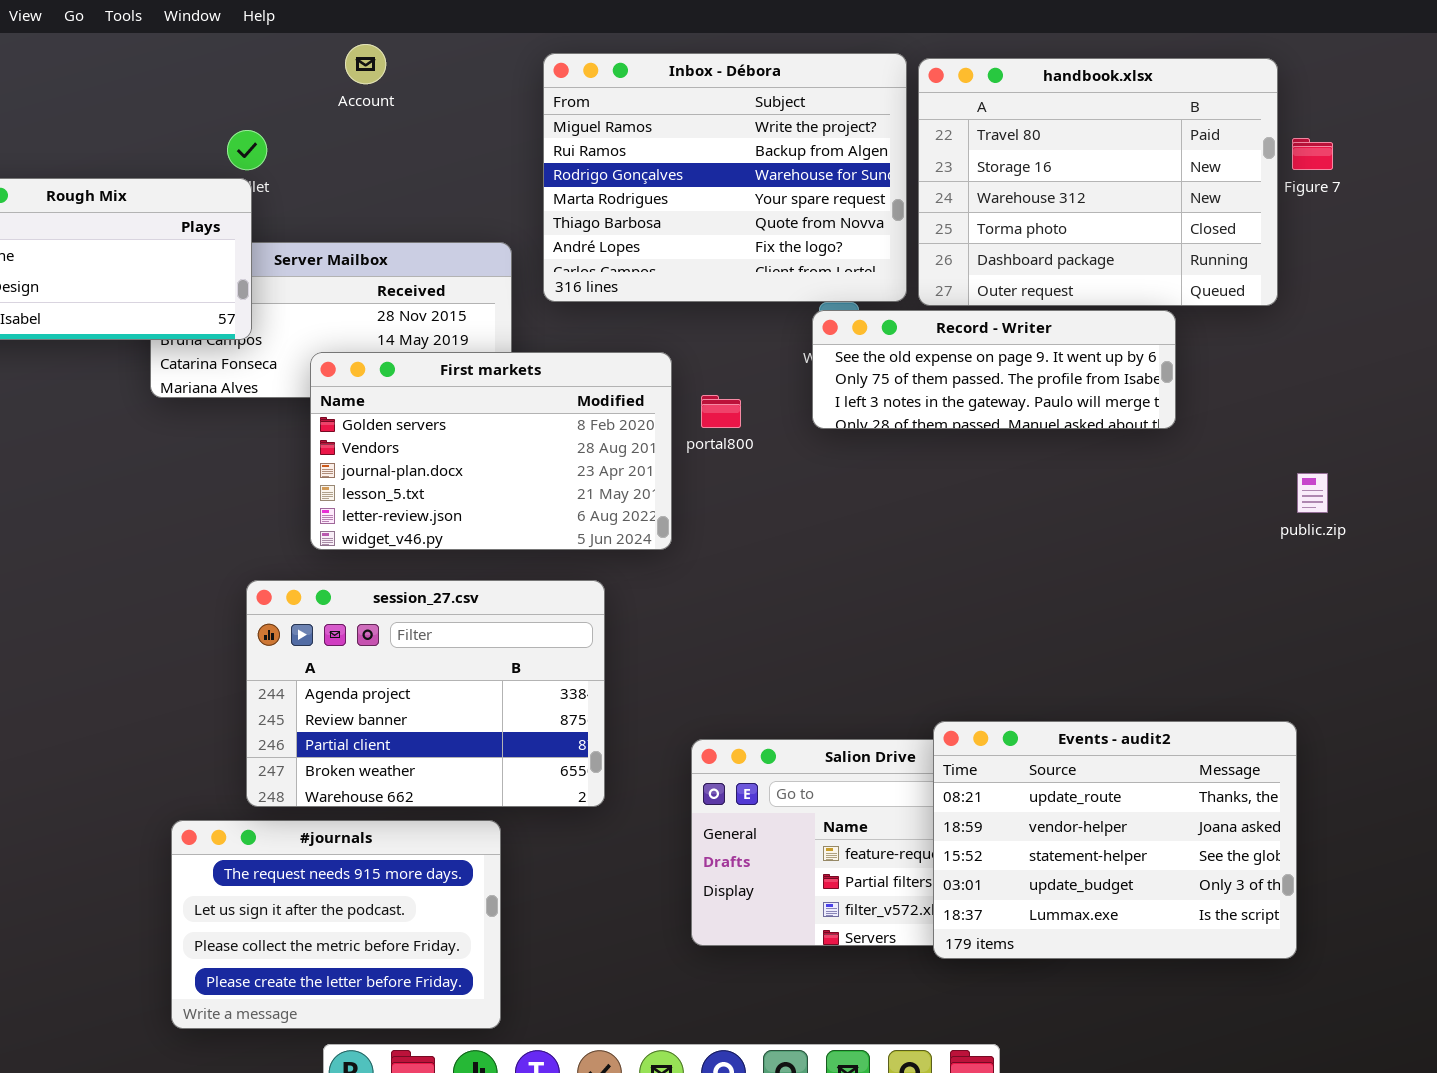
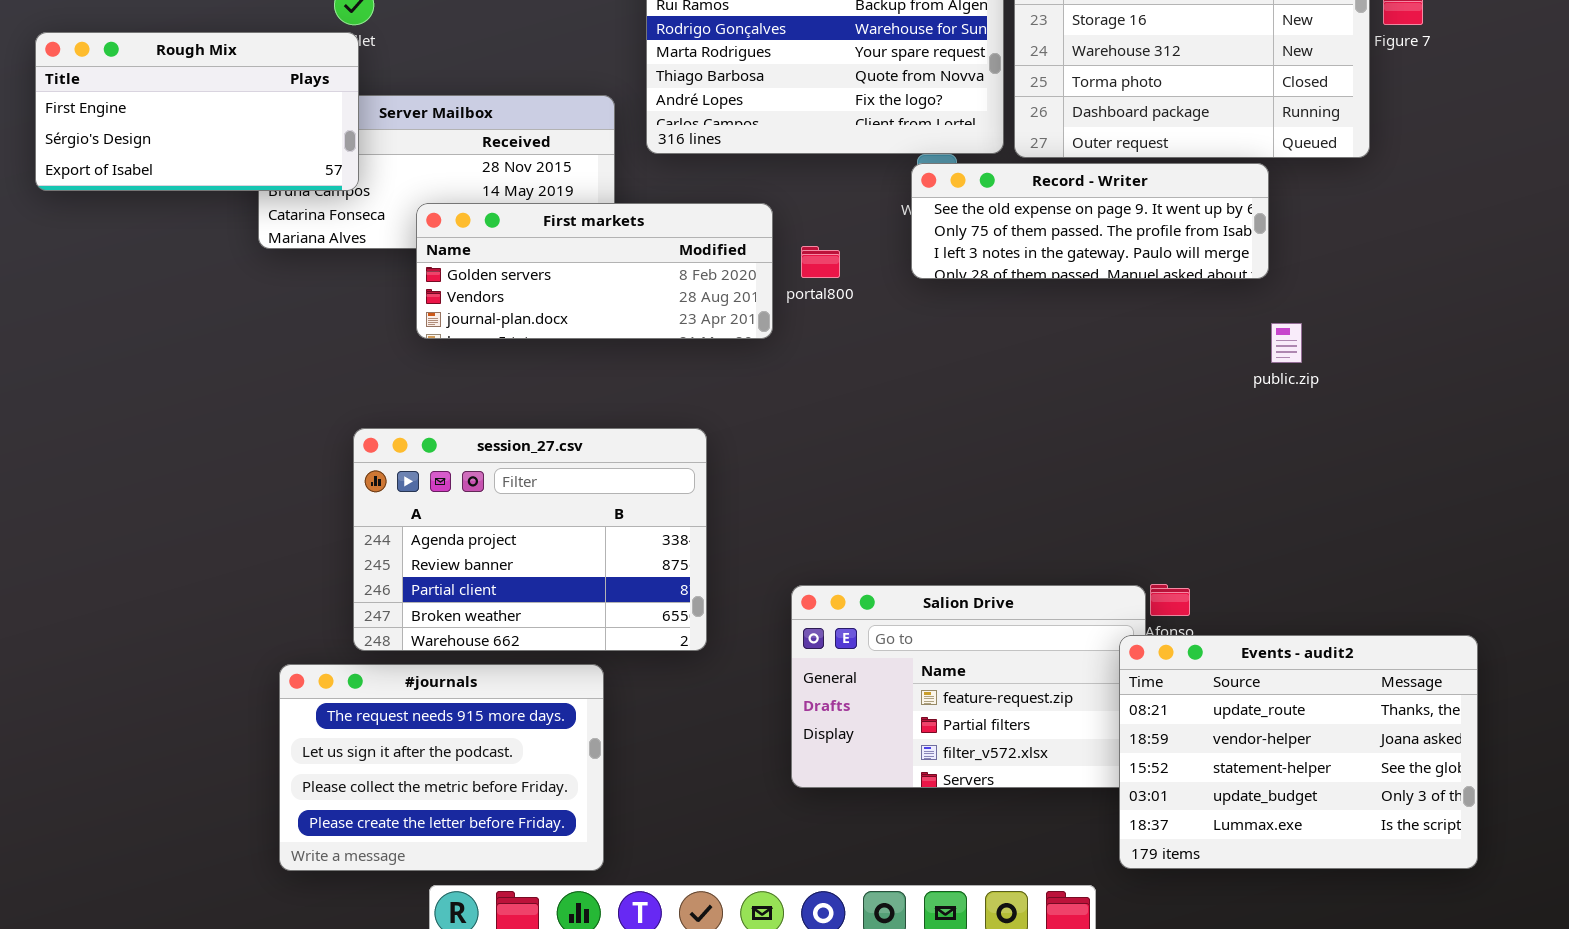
First markets: [310,352,672,550] -> [416,203,773,339], resized
public.zip: [1297,473,1328,513] -> [1271,323,1302,363], moved
Events - audit2: [933,721,1297,959] -> [1119,635,1478,869], moved

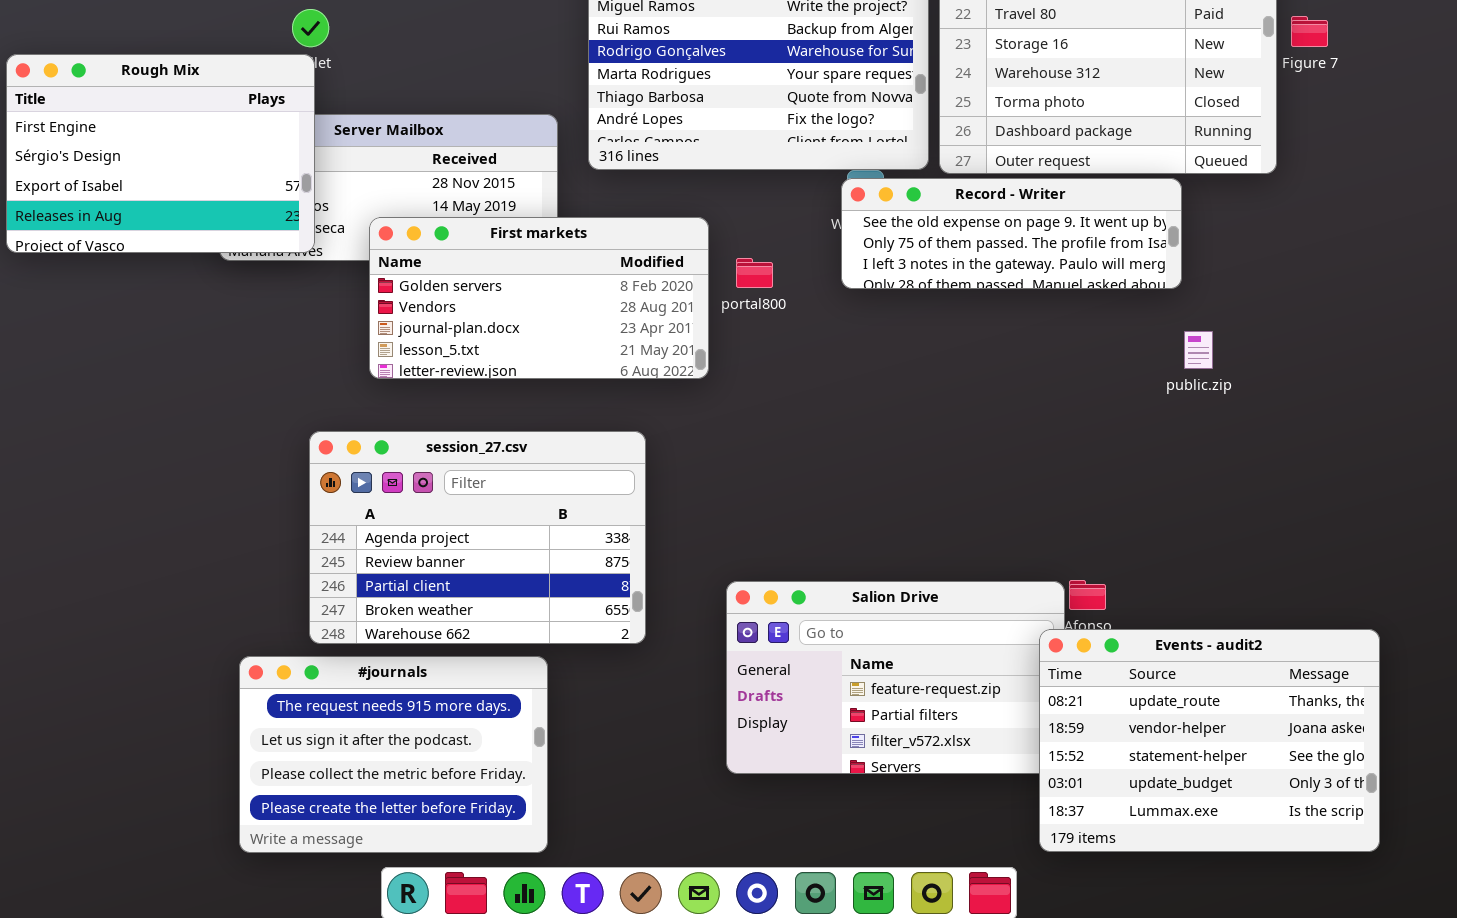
Rough Mix: [35,32,359,191] -> [6,54,315,253], resized
First markets: [416,203,773,339] -> [369,217,709,379], resized

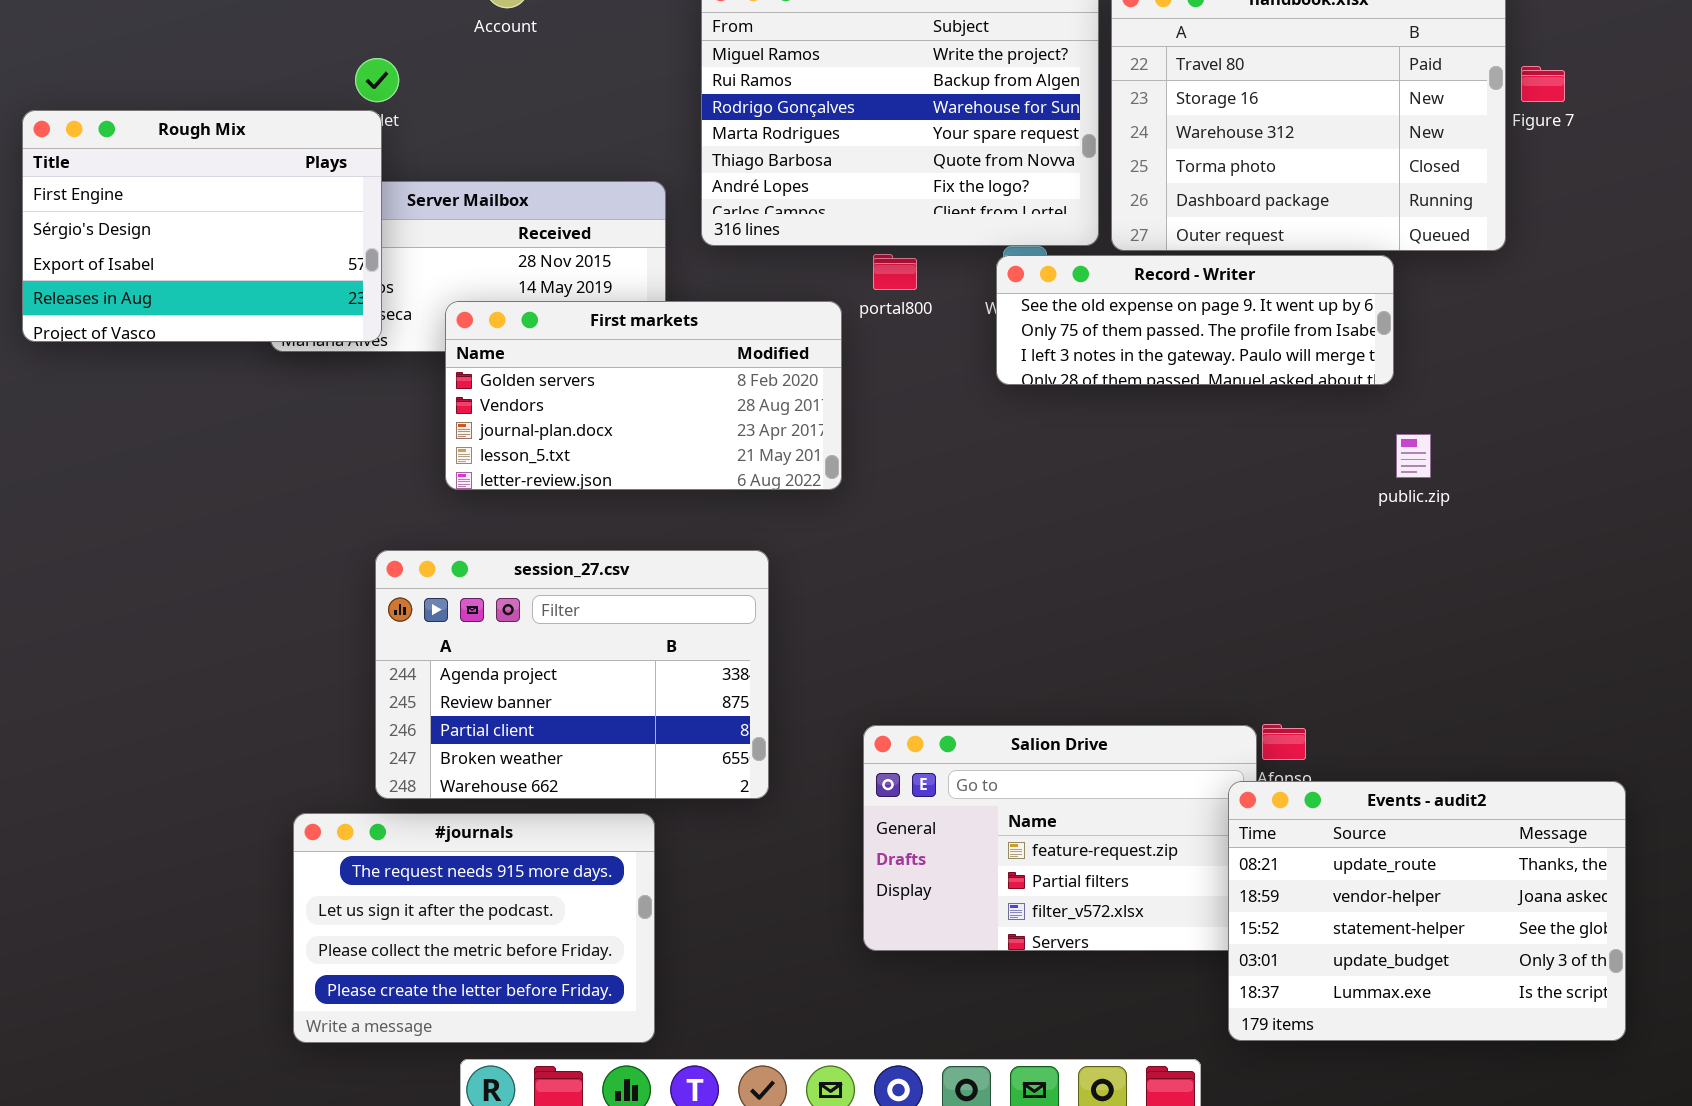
portal800: [736,258,773,288] -> [873,254,917,290], moved

